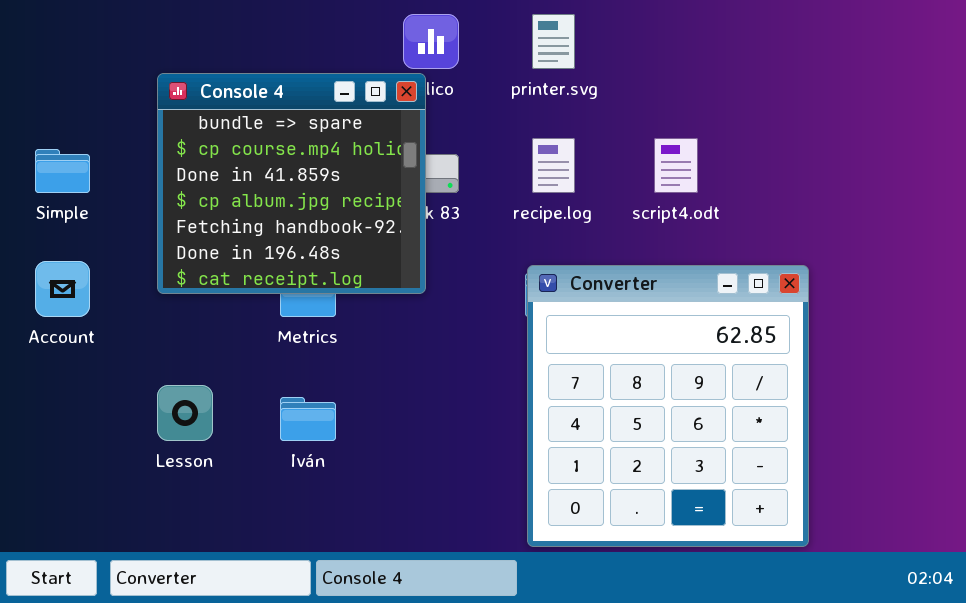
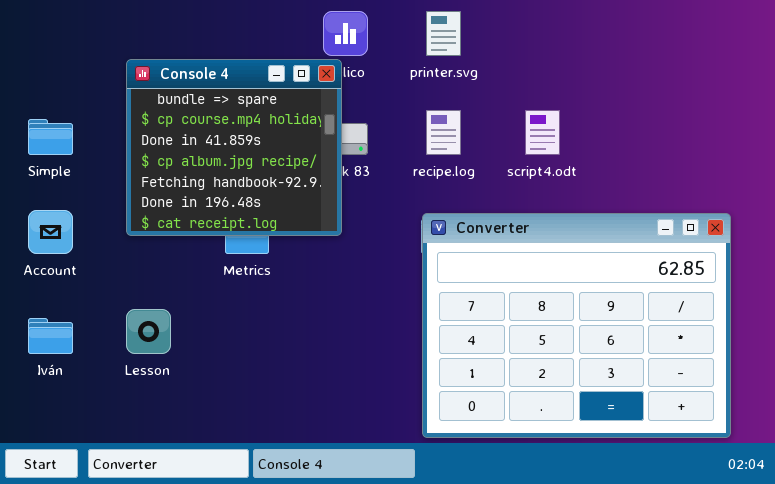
Converter: [527,265,809,547] -> [422,213,731,438], resized
Iván: [280,397,336,441] -> [28,318,73,354], moved

